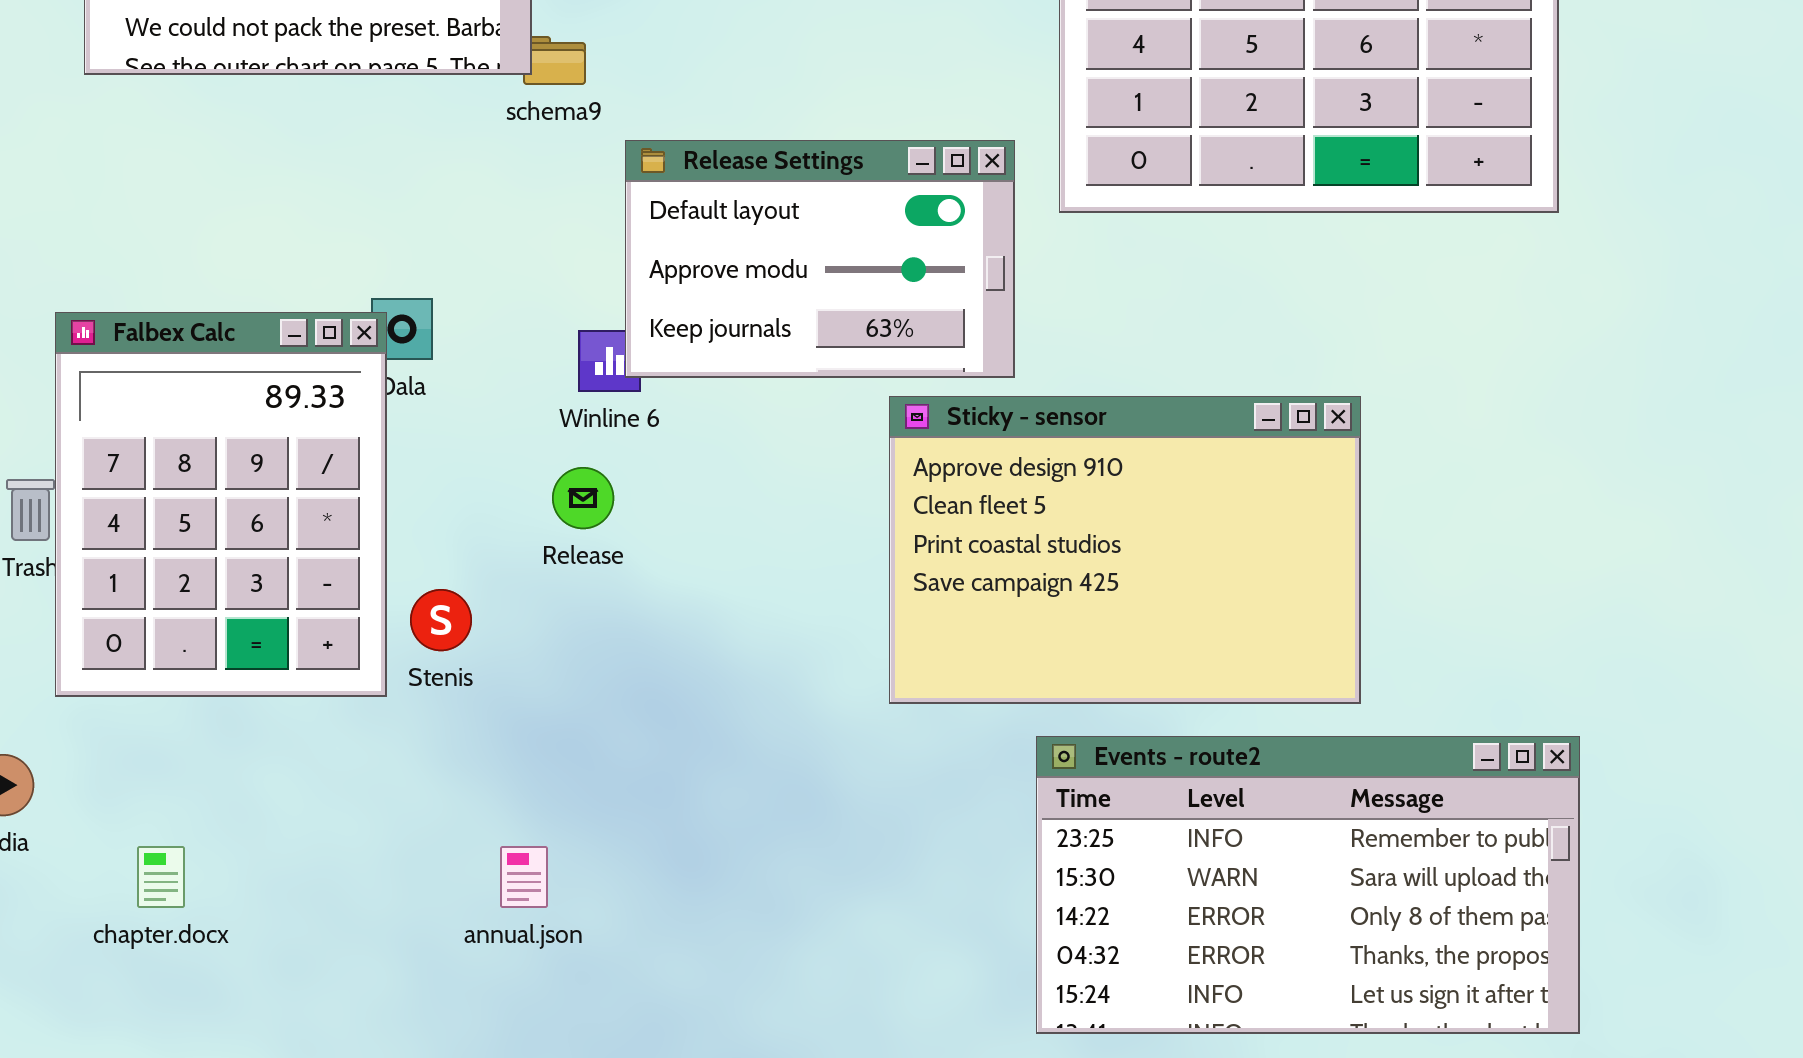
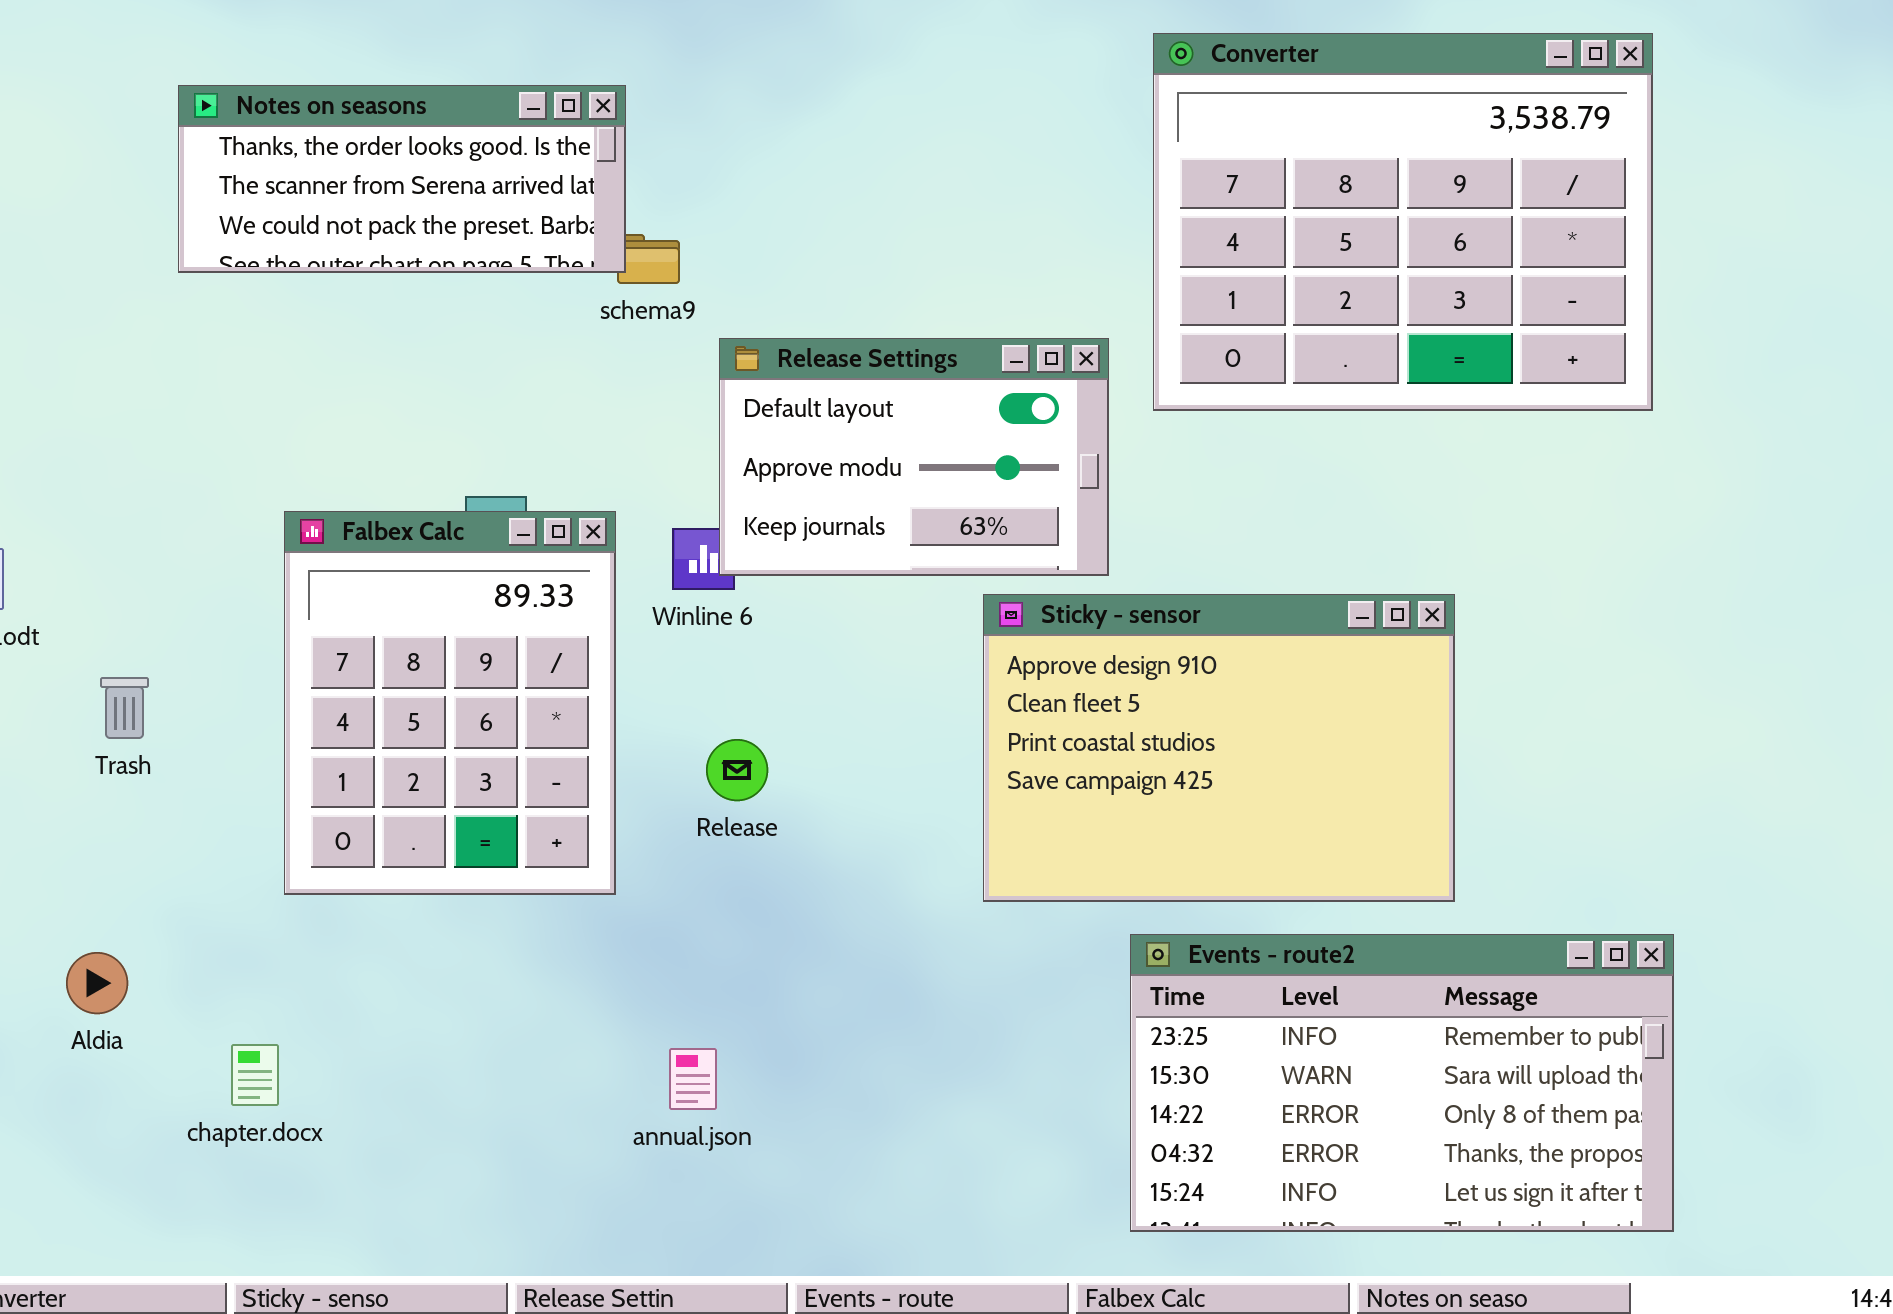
Falbex Calc: [55,312,387,697] -> [284,511,616,895], moved
Release: [552,467,614,529] -> [706,739,768,801], moved
annual.json: [500,846,548,908] -> [669,1048,717,1110], moved

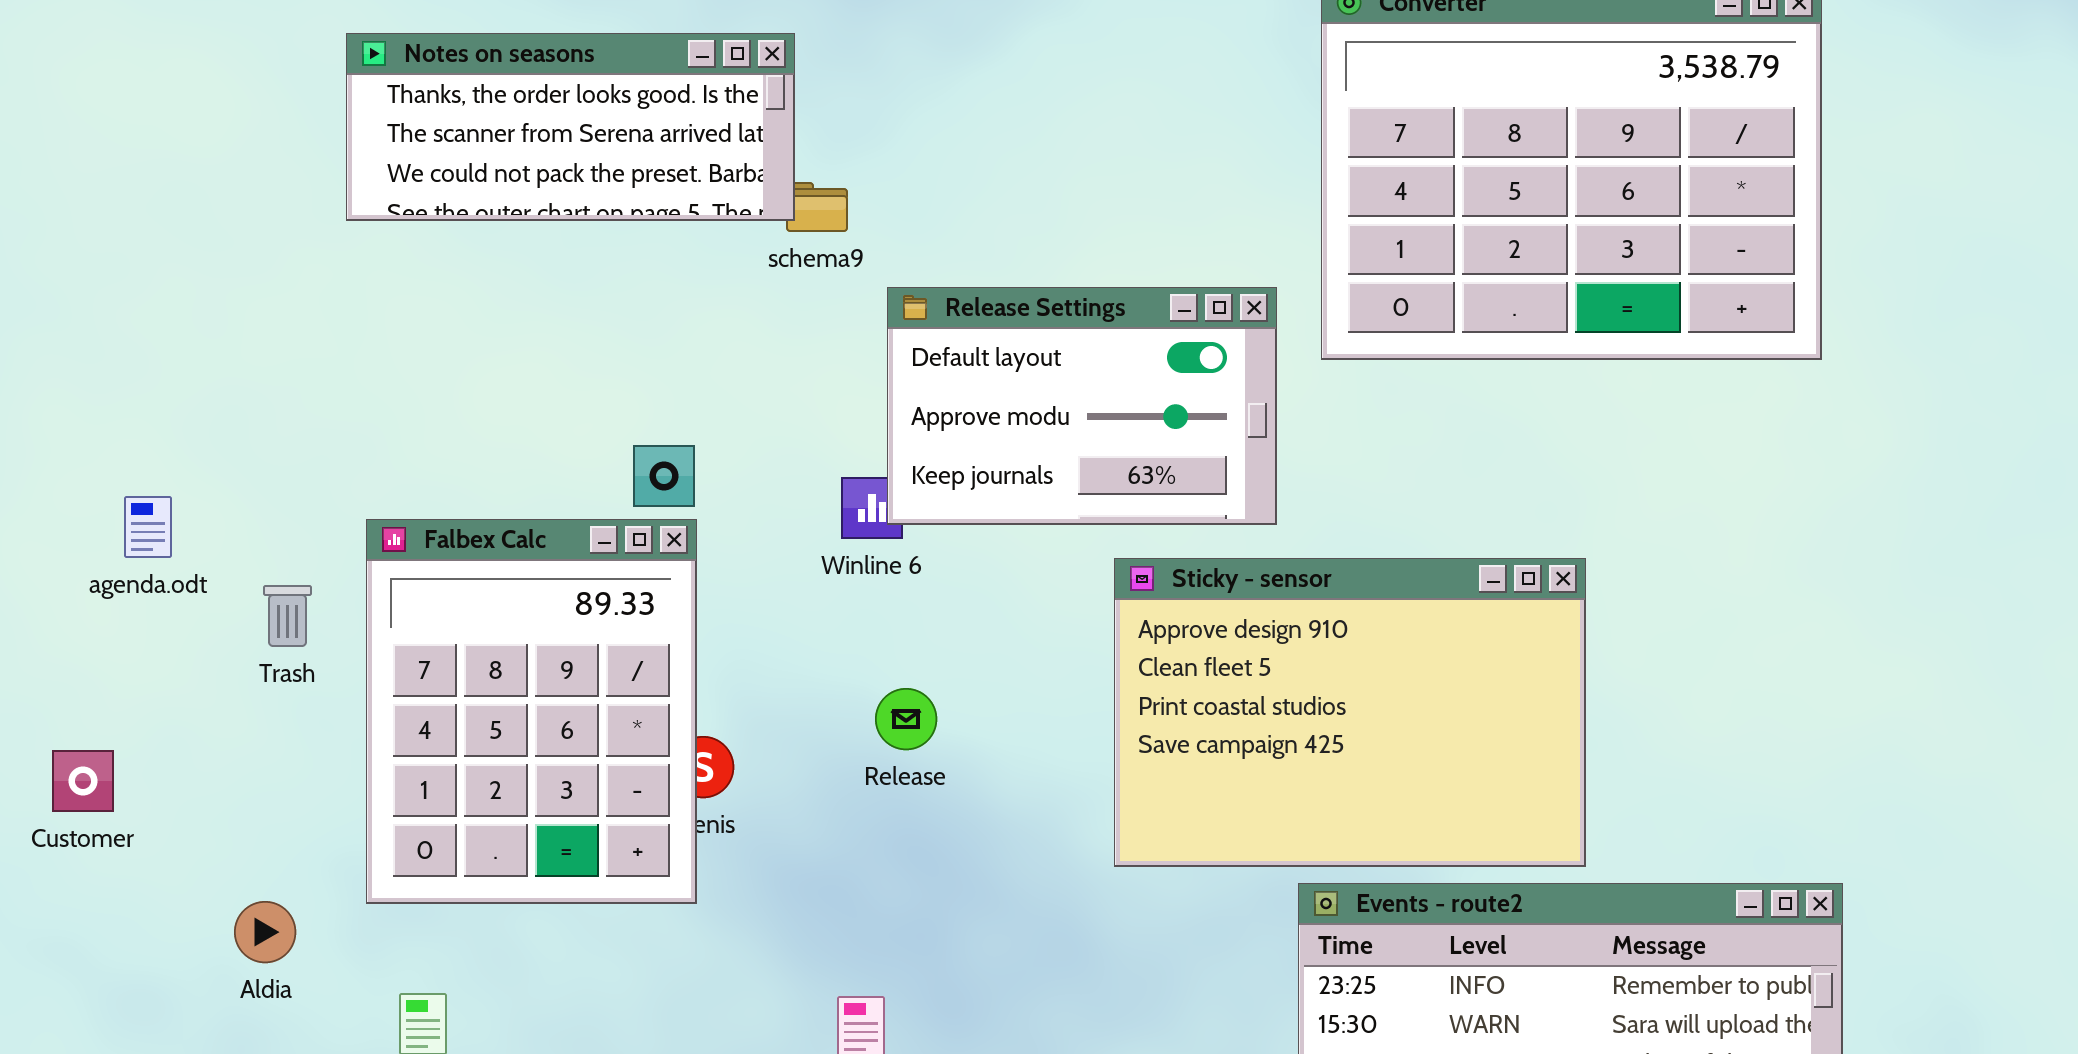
Falbex Calc: [284,511,616,895] -> [366,519,697,904], moved
Sticky - sensor: [983,594,1455,902] -> [1114,558,1586,867], moved
Trash: [100,677,149,739] -> [263,585,312,647], moved

